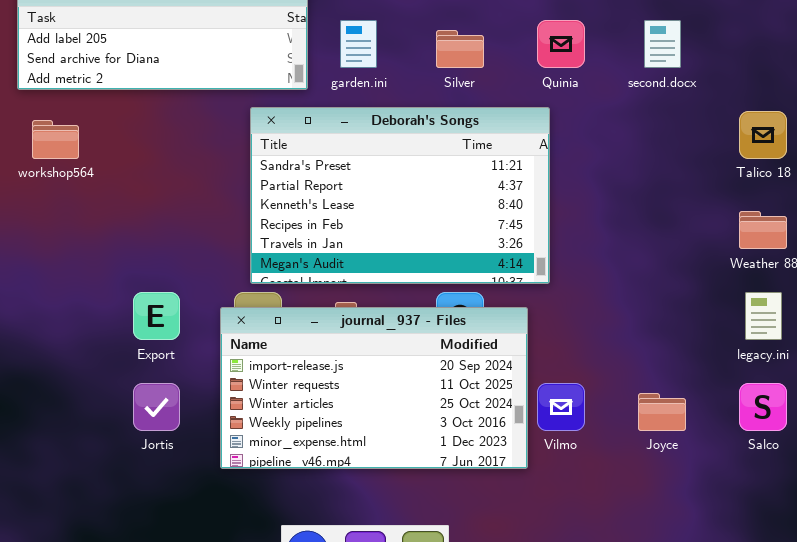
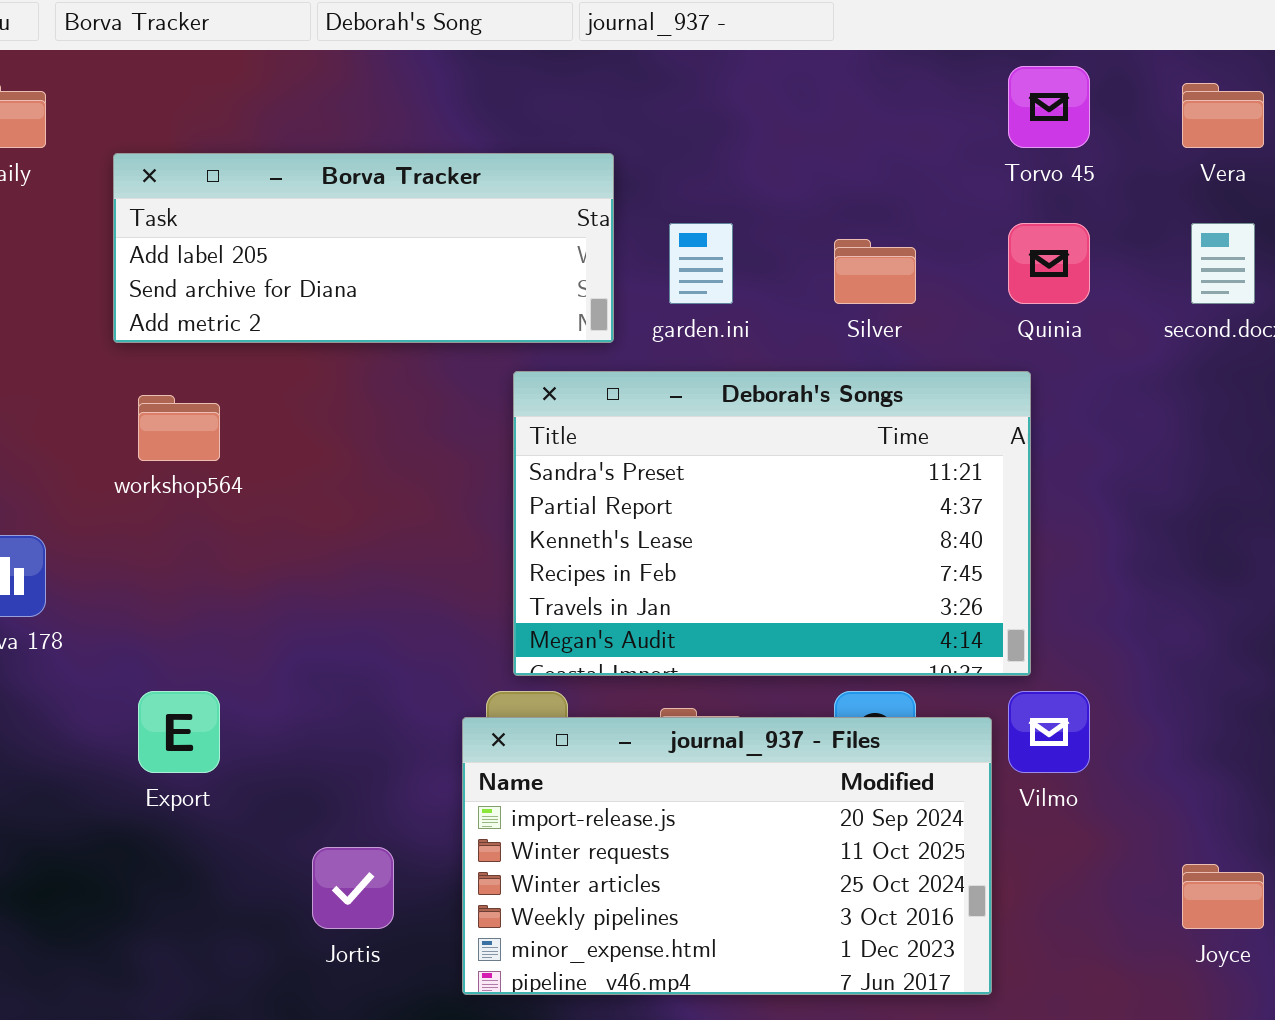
Export: [133,292,180,340] -> [138,691,220,773], moved
Vilmo: [537,383,585,431] -> [1008,691,1090,773], moved

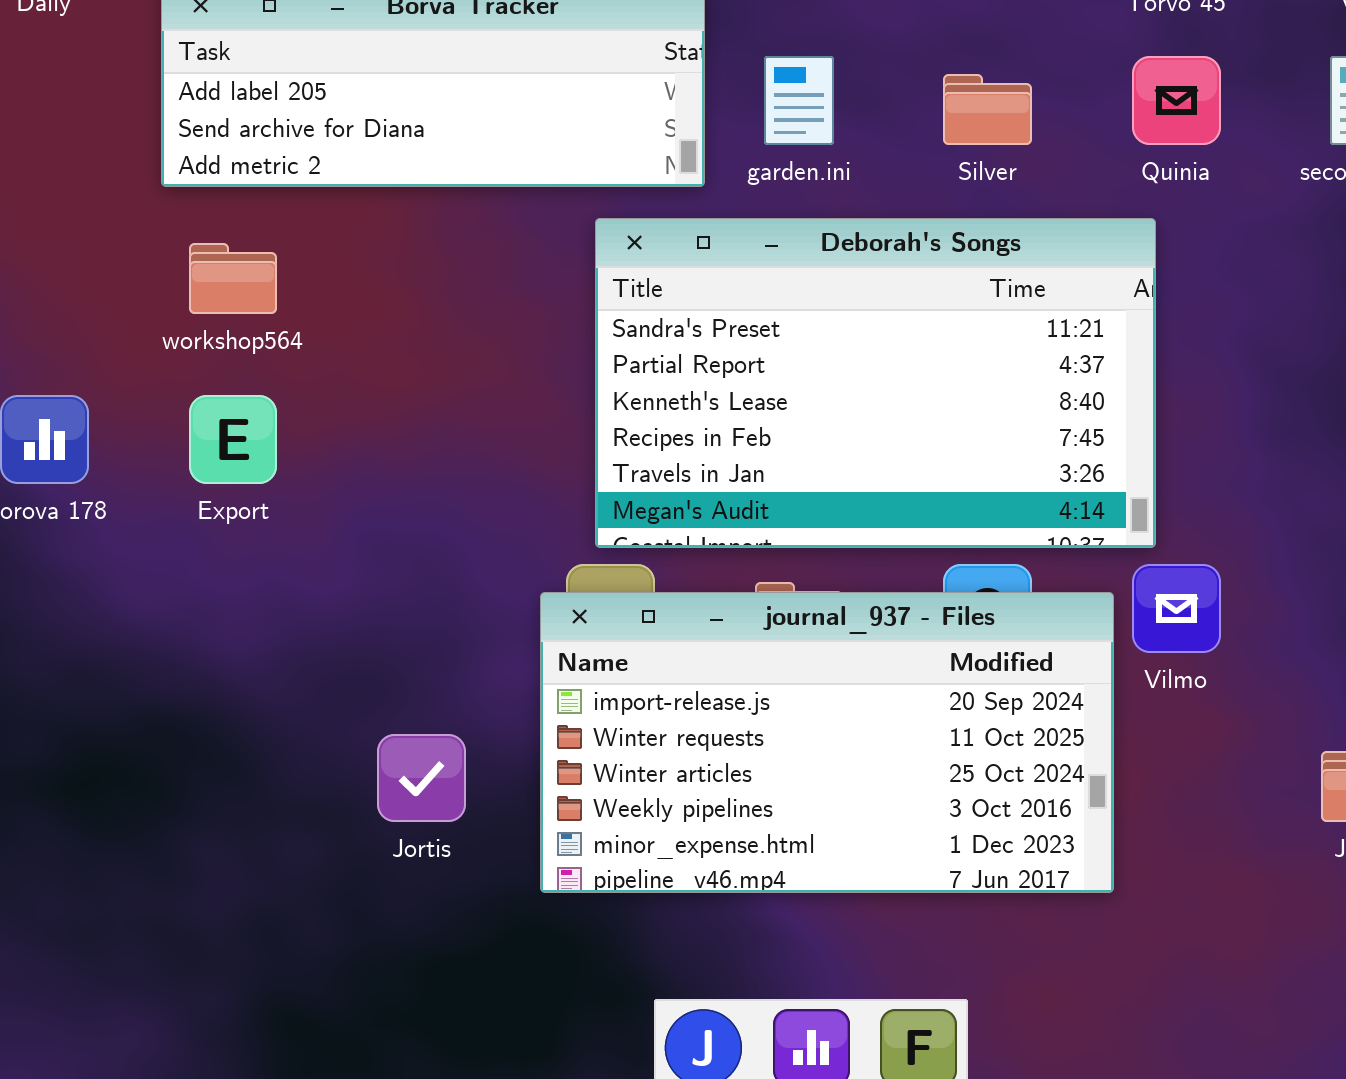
Export: [138,691,220,773] -> [189,395,277,484], moved

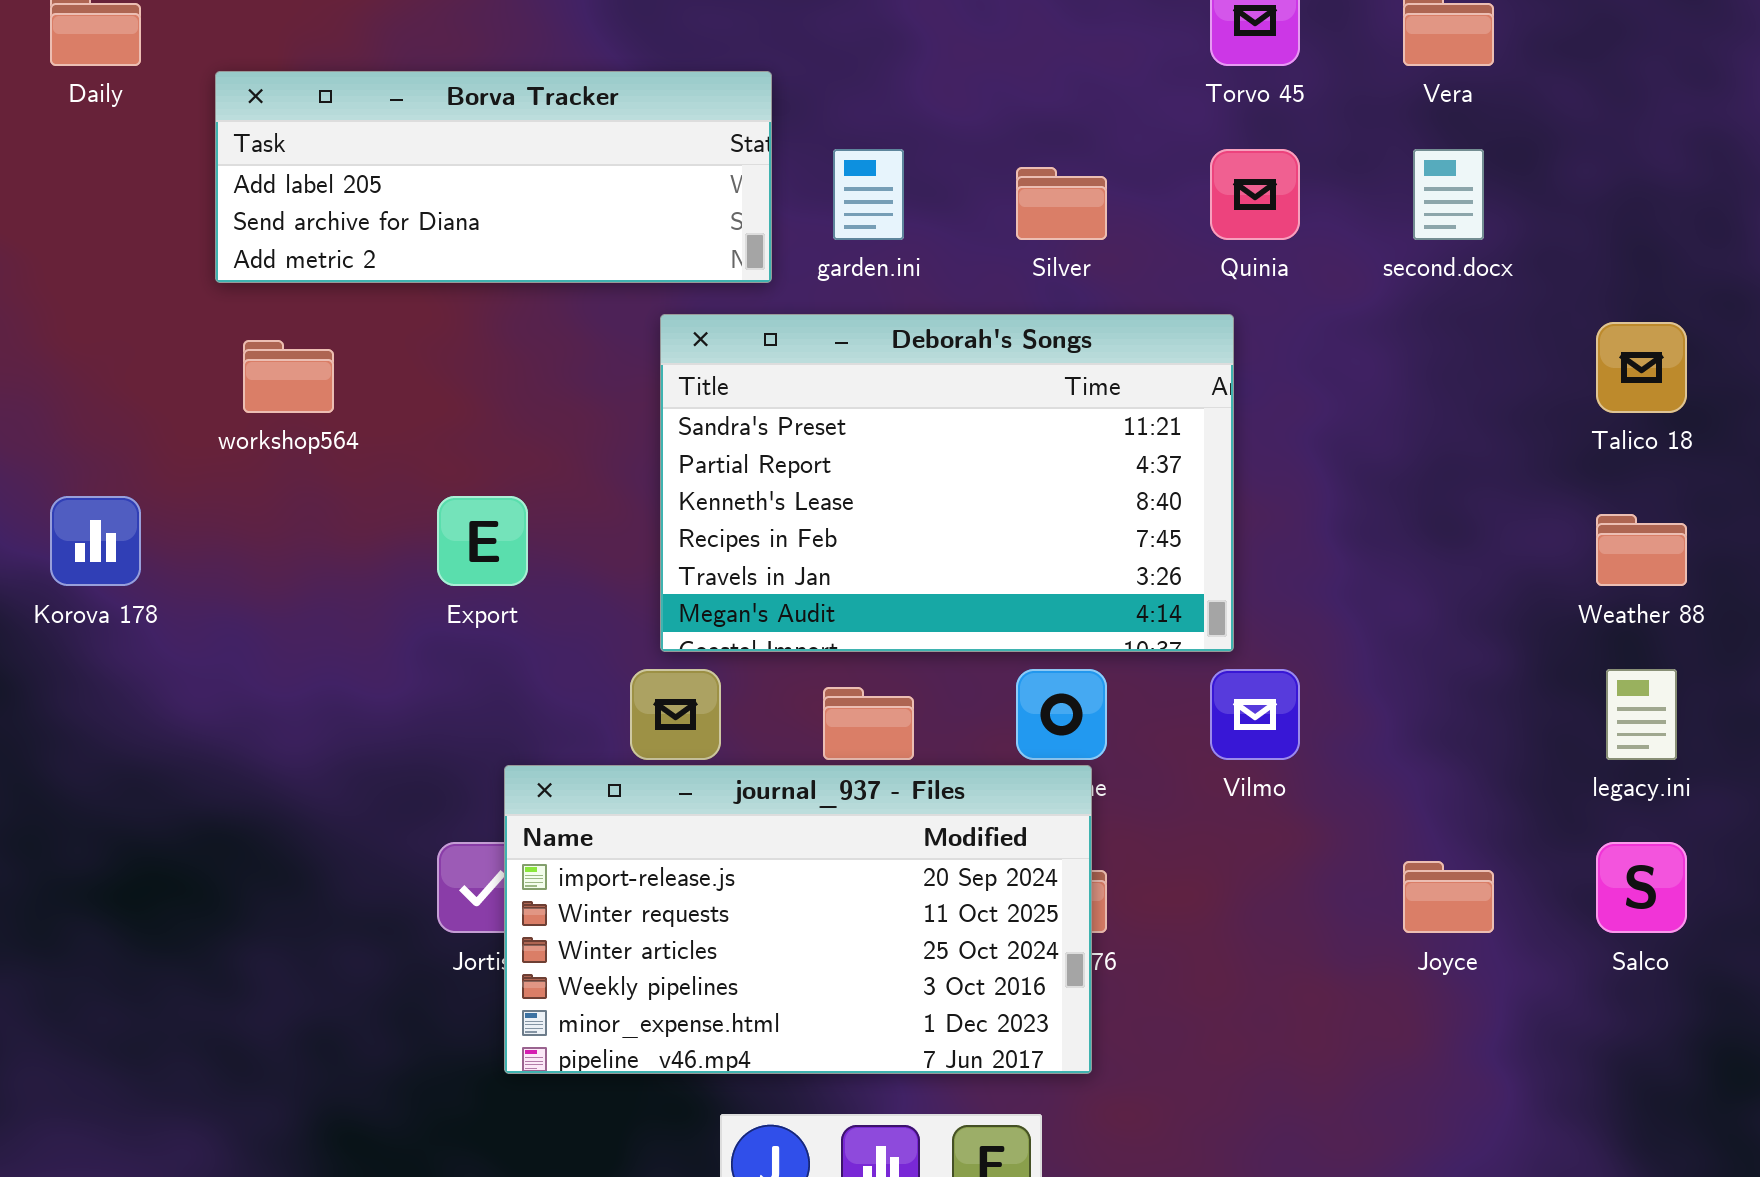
Export: [189,395,277,484] -> [437,496,528,586], moved
journal_937 - Files: [540,592,1114,893] -> [504,765,1092,1074], moved

